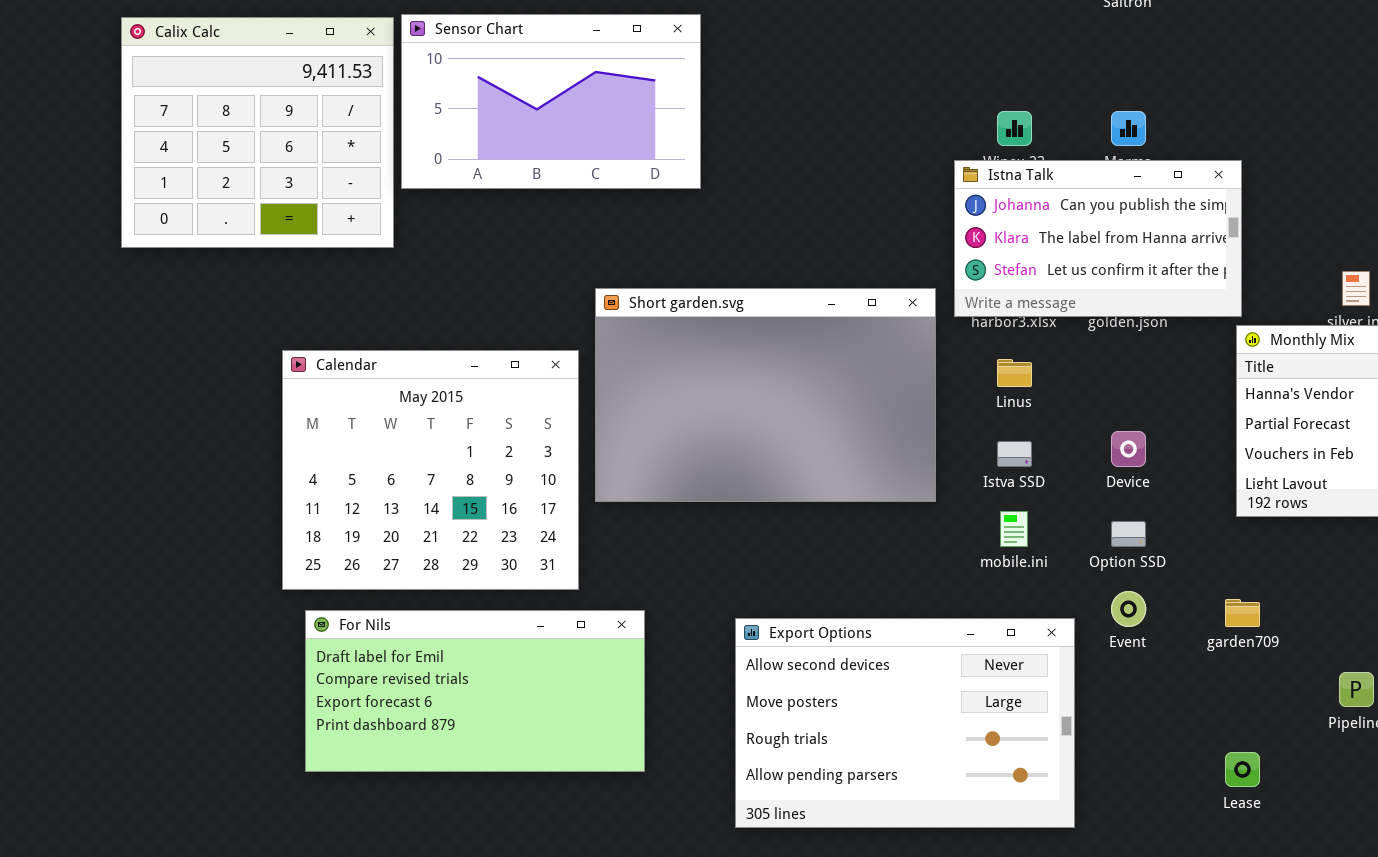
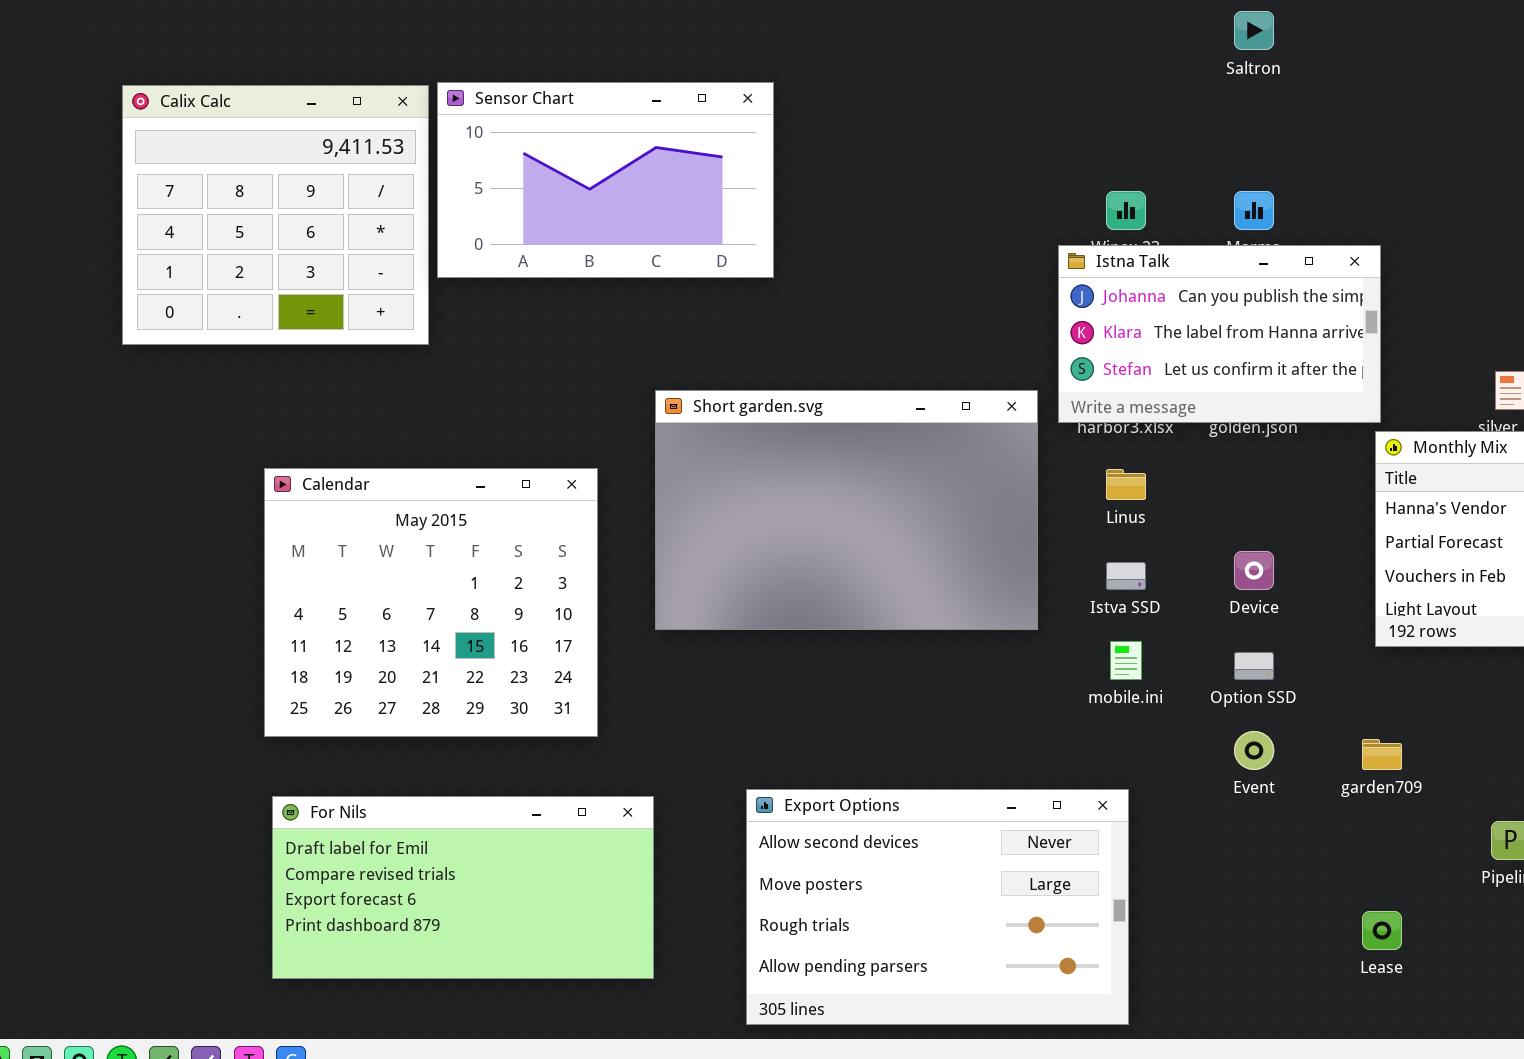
Calendar: [282,350,579,590] -> [264,468,598,737], moved
For Nils: [305,610,645,772] -> [272,796,654,979], moved
Export Options: [735,618,1075,828] -> [746,789,1129,1025], moved

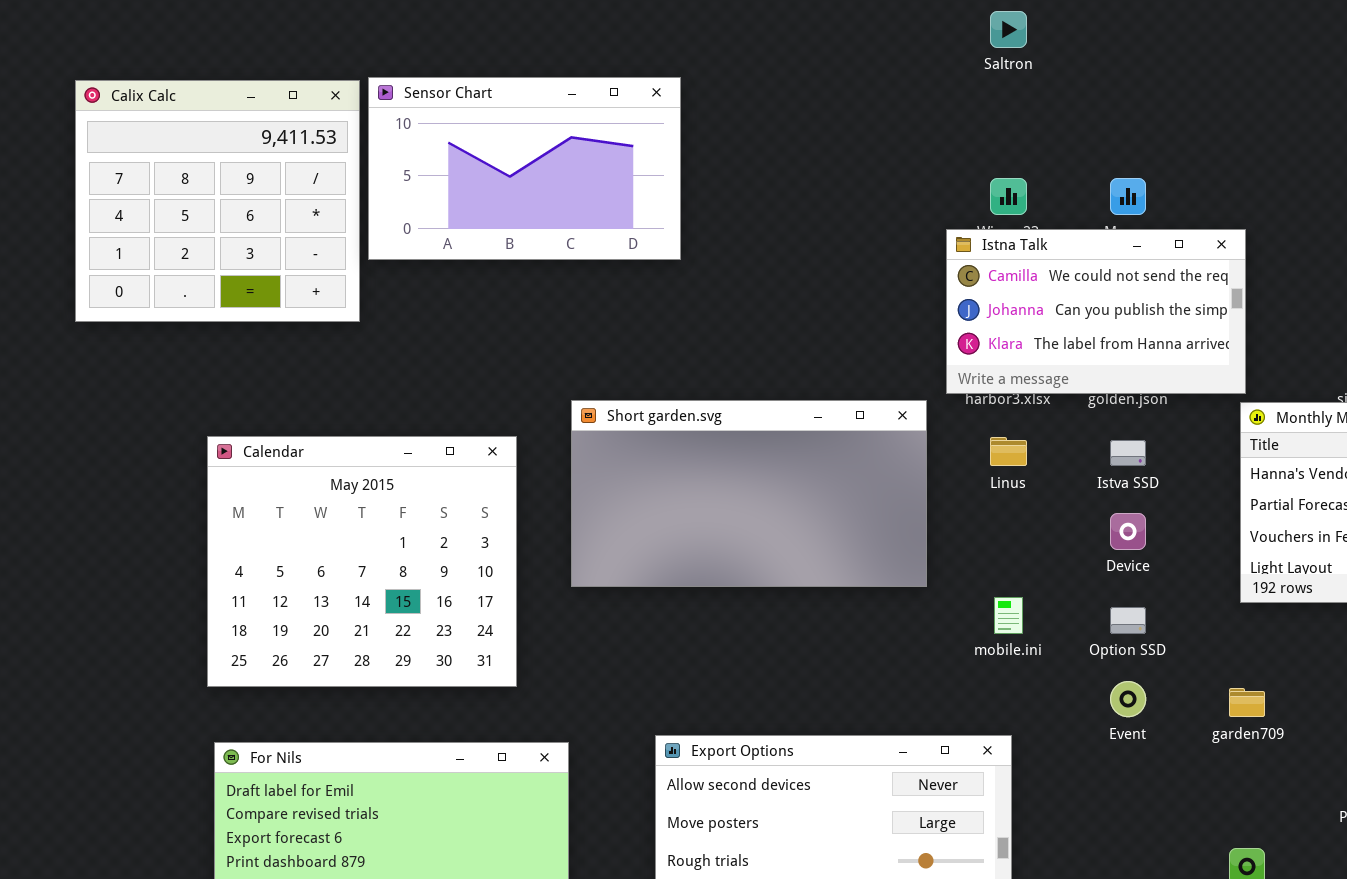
Saltron: [1234,11,1274,50] -> [990,11,1027,48], moved
Istna Talk: [1058,245,1381,423] -> [946,229,1246,394], scrolled up 1 row
Short garden.svg: [655,390,1038,630] -> [571,400,927,587], resized
Istva SSD: [1106,562,1146,590] -> [1110,440,1146,466], moved

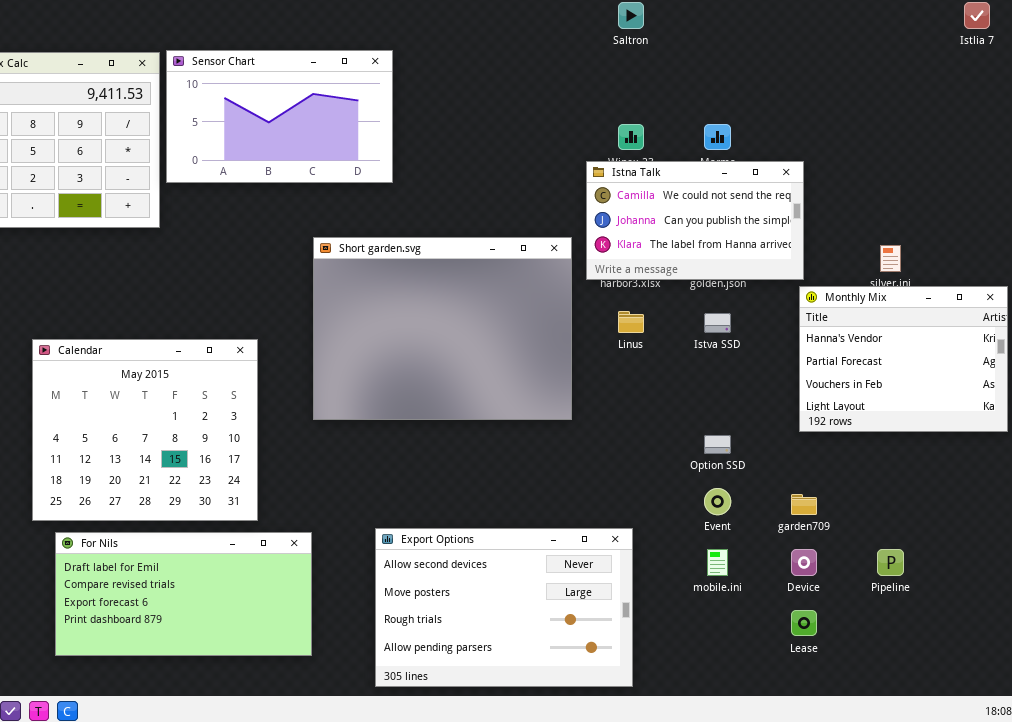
Short garden.svg: [571,400,927,587] -> [313,237,572,420], resized
Calendar: [207,436,517,687] -> [32,339,258,521], moved
Device: [1110,513,1146,550] -> [791,549,817,576], moved
mobile.ini: [994,597,1023,634] -> [707,549,728,576], moved

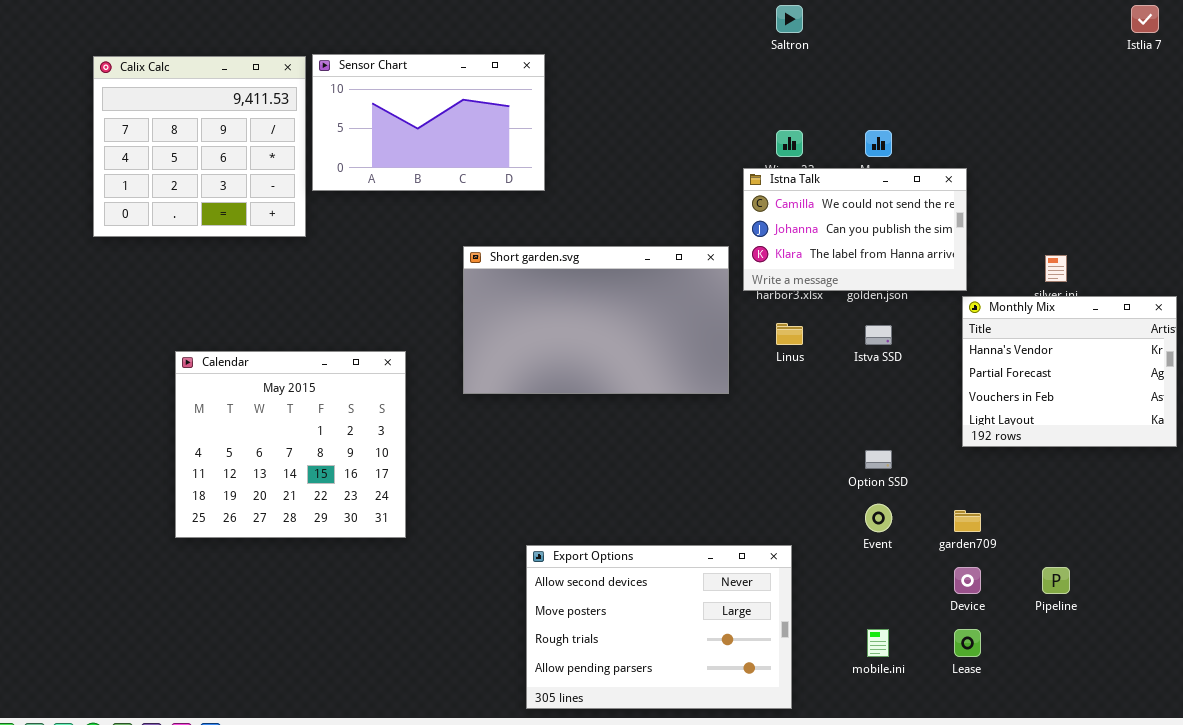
Short garden.svg: [313,237,572,420] -> [463,246,729,394], resized
For Nils: [55,532,312,656] -> none, closed
mobile.ini: [707,549,728,576] -> [867,629,889,657], moved

